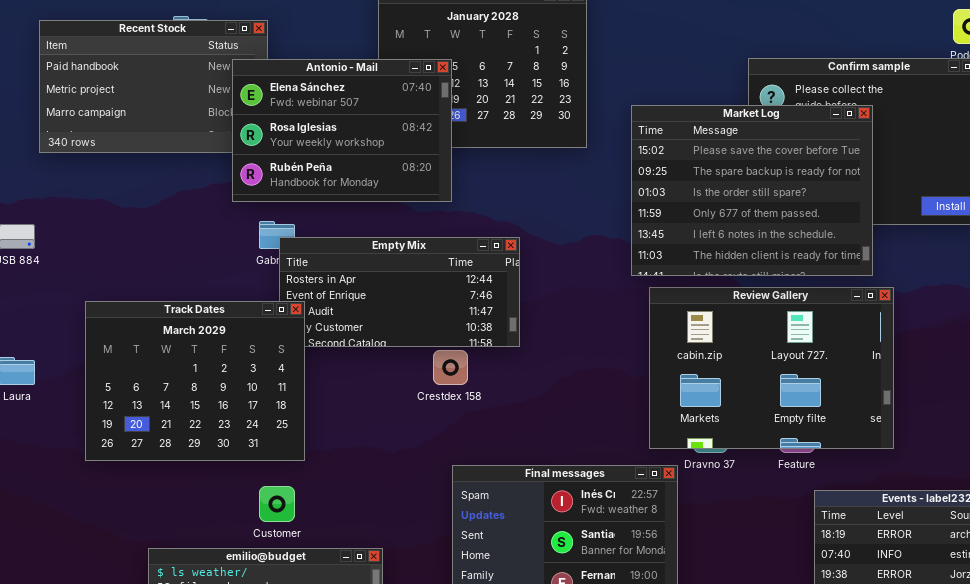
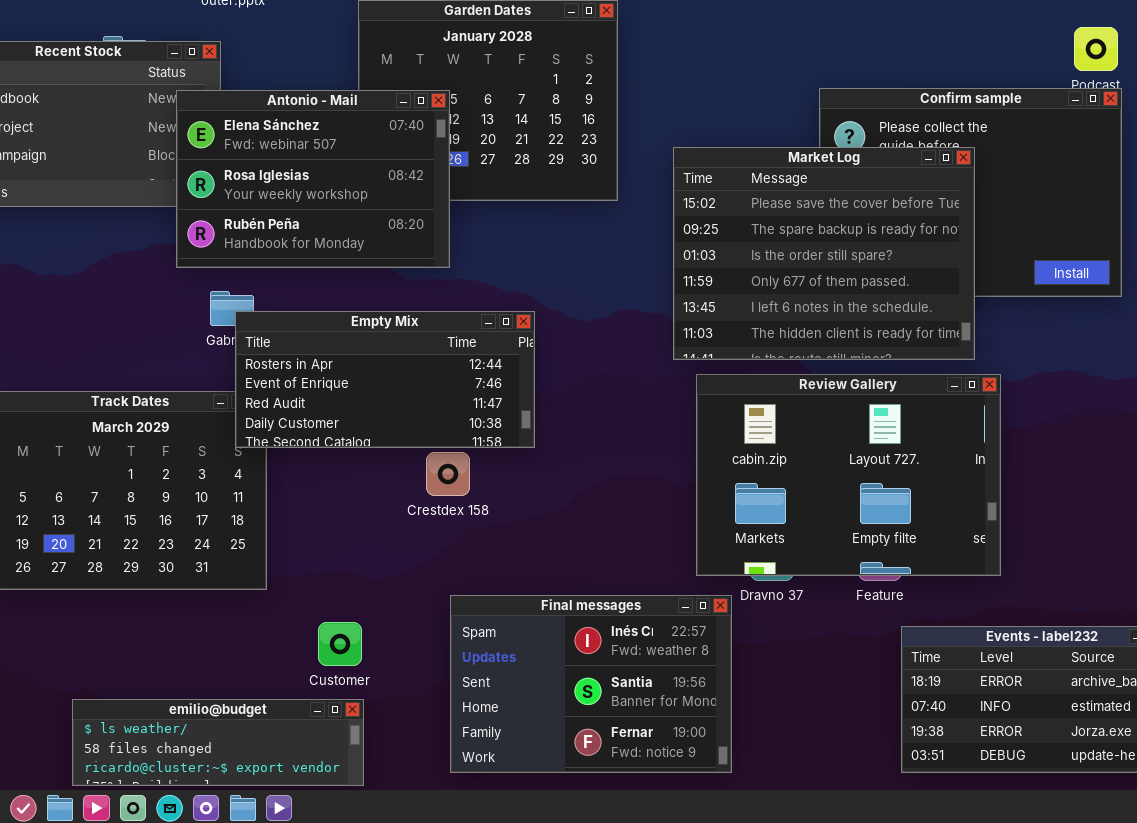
Empty Mix: [279,237,520,347] -> [235,311,535,448], raised
Customer: [259,486,295,522] -> [318,622,362,666], moved

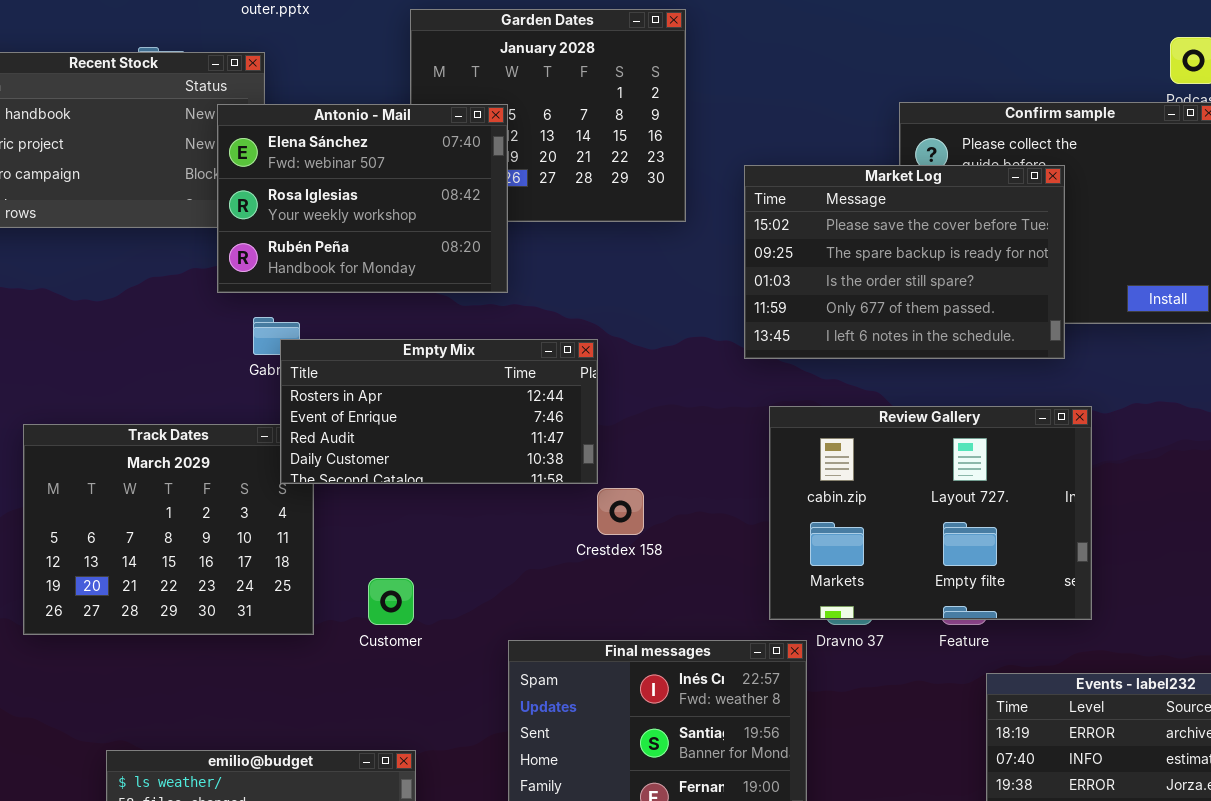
Market Log: [673,147,975,360] -> [744,165,1065,359], resized
Crestdex 158: [426,452,470,496] -> [597,488,644,535], moved
Customer: [318,622,362,666] -> [368,578,414,625], moved

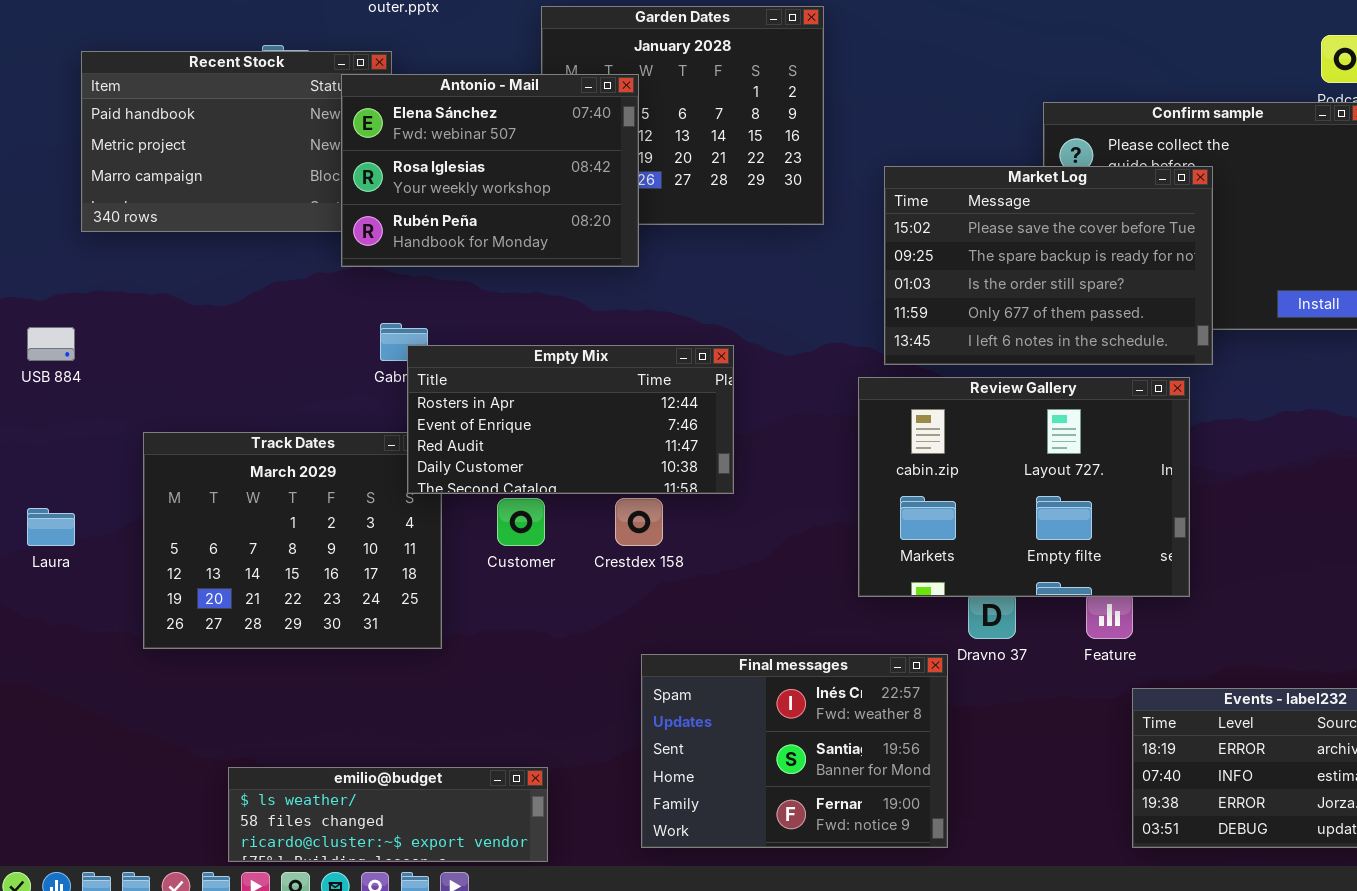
Antonio - Mail: [217,104,508,293] -> [341,74,639,267], moved
Review Gallery: [769,406,1092,620] -> [858,377,1190,597], moved
Crestdex 158: [597,488,644,535] -> [615,498,663,546], moved
Customer: [368,578,414,625] -> [497,498,545,546], moved

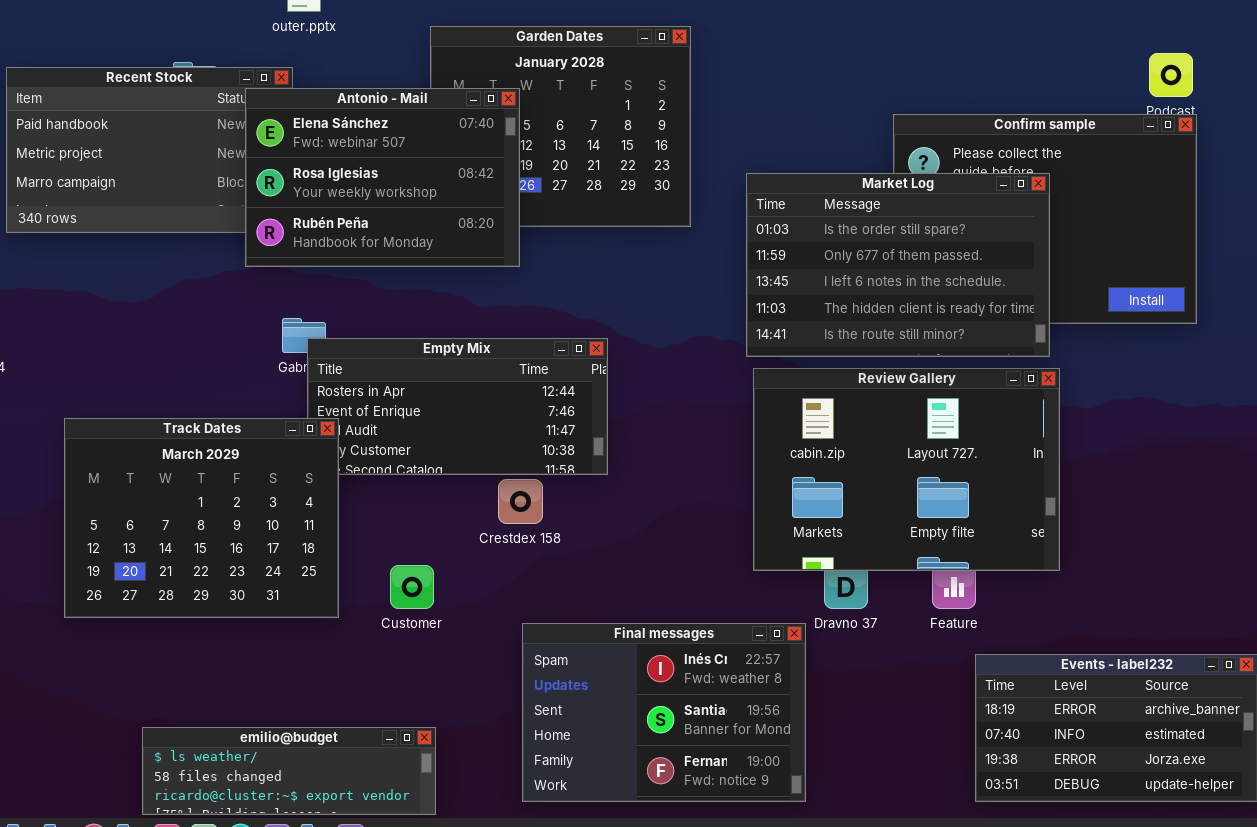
Market Log: [884,166,1213,365] -> [746,173,1050,357], scrolled down 2 rows
Review Gallery: [858,377,1190,597] -> [753,368,1060,571], moved
Track Dates: [143,432,442,649] -> [64,418,339,618], raised
Customer: [497,498,545,546] -> [390,565,434,609], moved

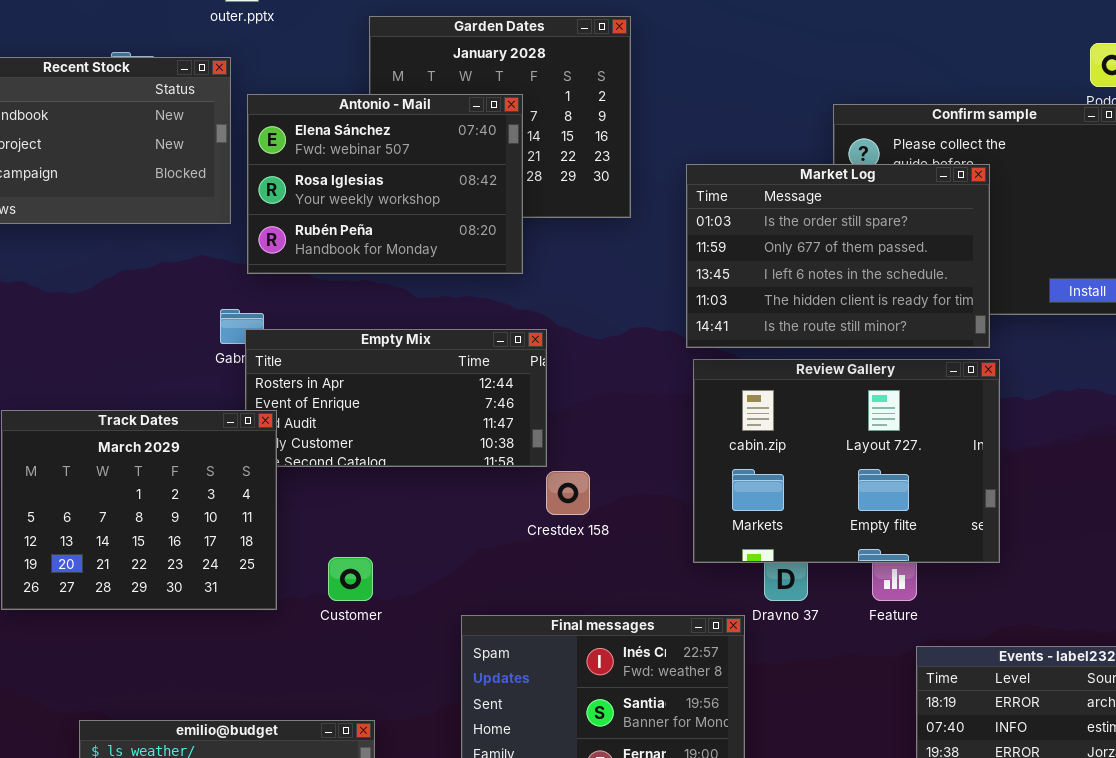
Antonio - Mail: [245,88,520,267] -> [247,94,523,274], moved
Crestdex 158: [498,479,543,524] -> [546,471,590,515], moved

